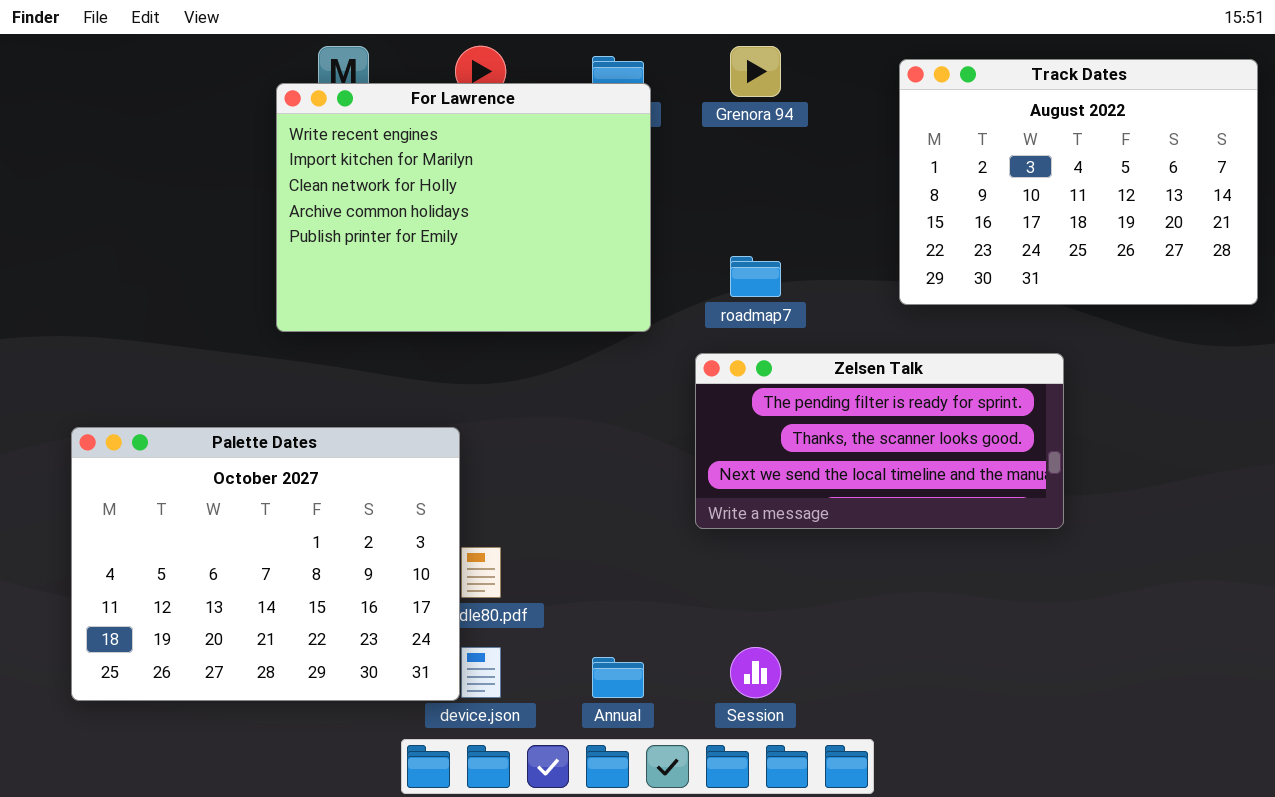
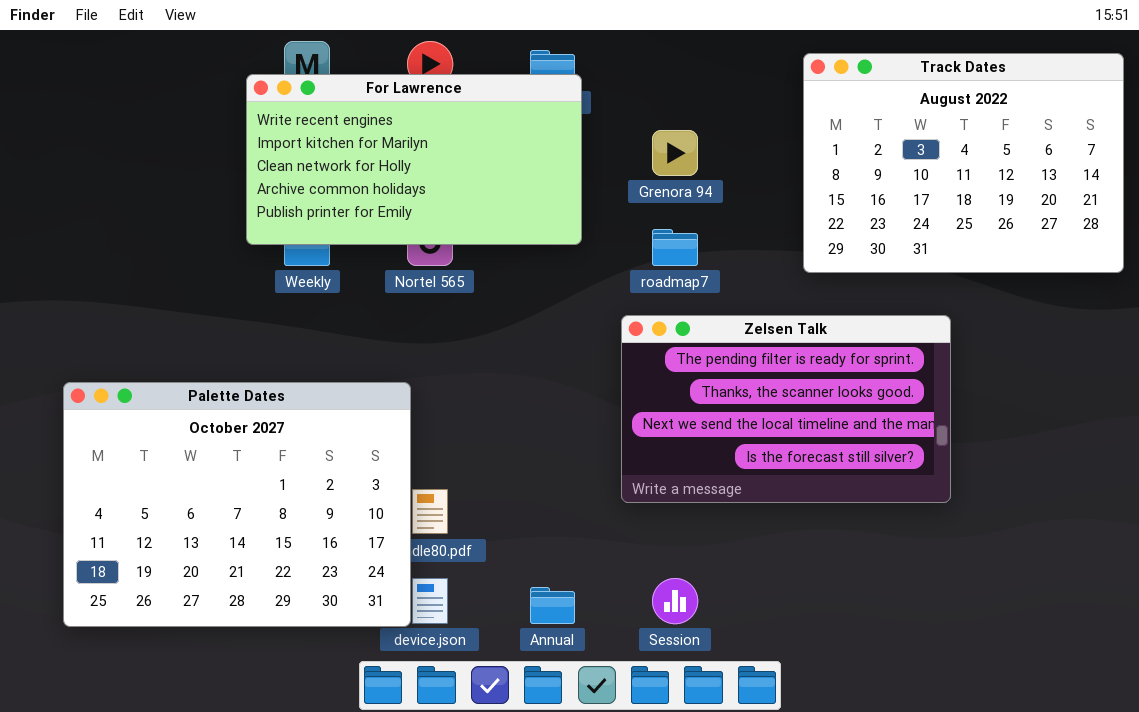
Grenora 94: [730,46,781,97] -> [652,130,698,176], moved
For Lawrence: [276,83,651,332] -> [246,74,582,245], resized
Zelsen Talk: [695,353,1064,529] -> [621,315,951,503], resized

